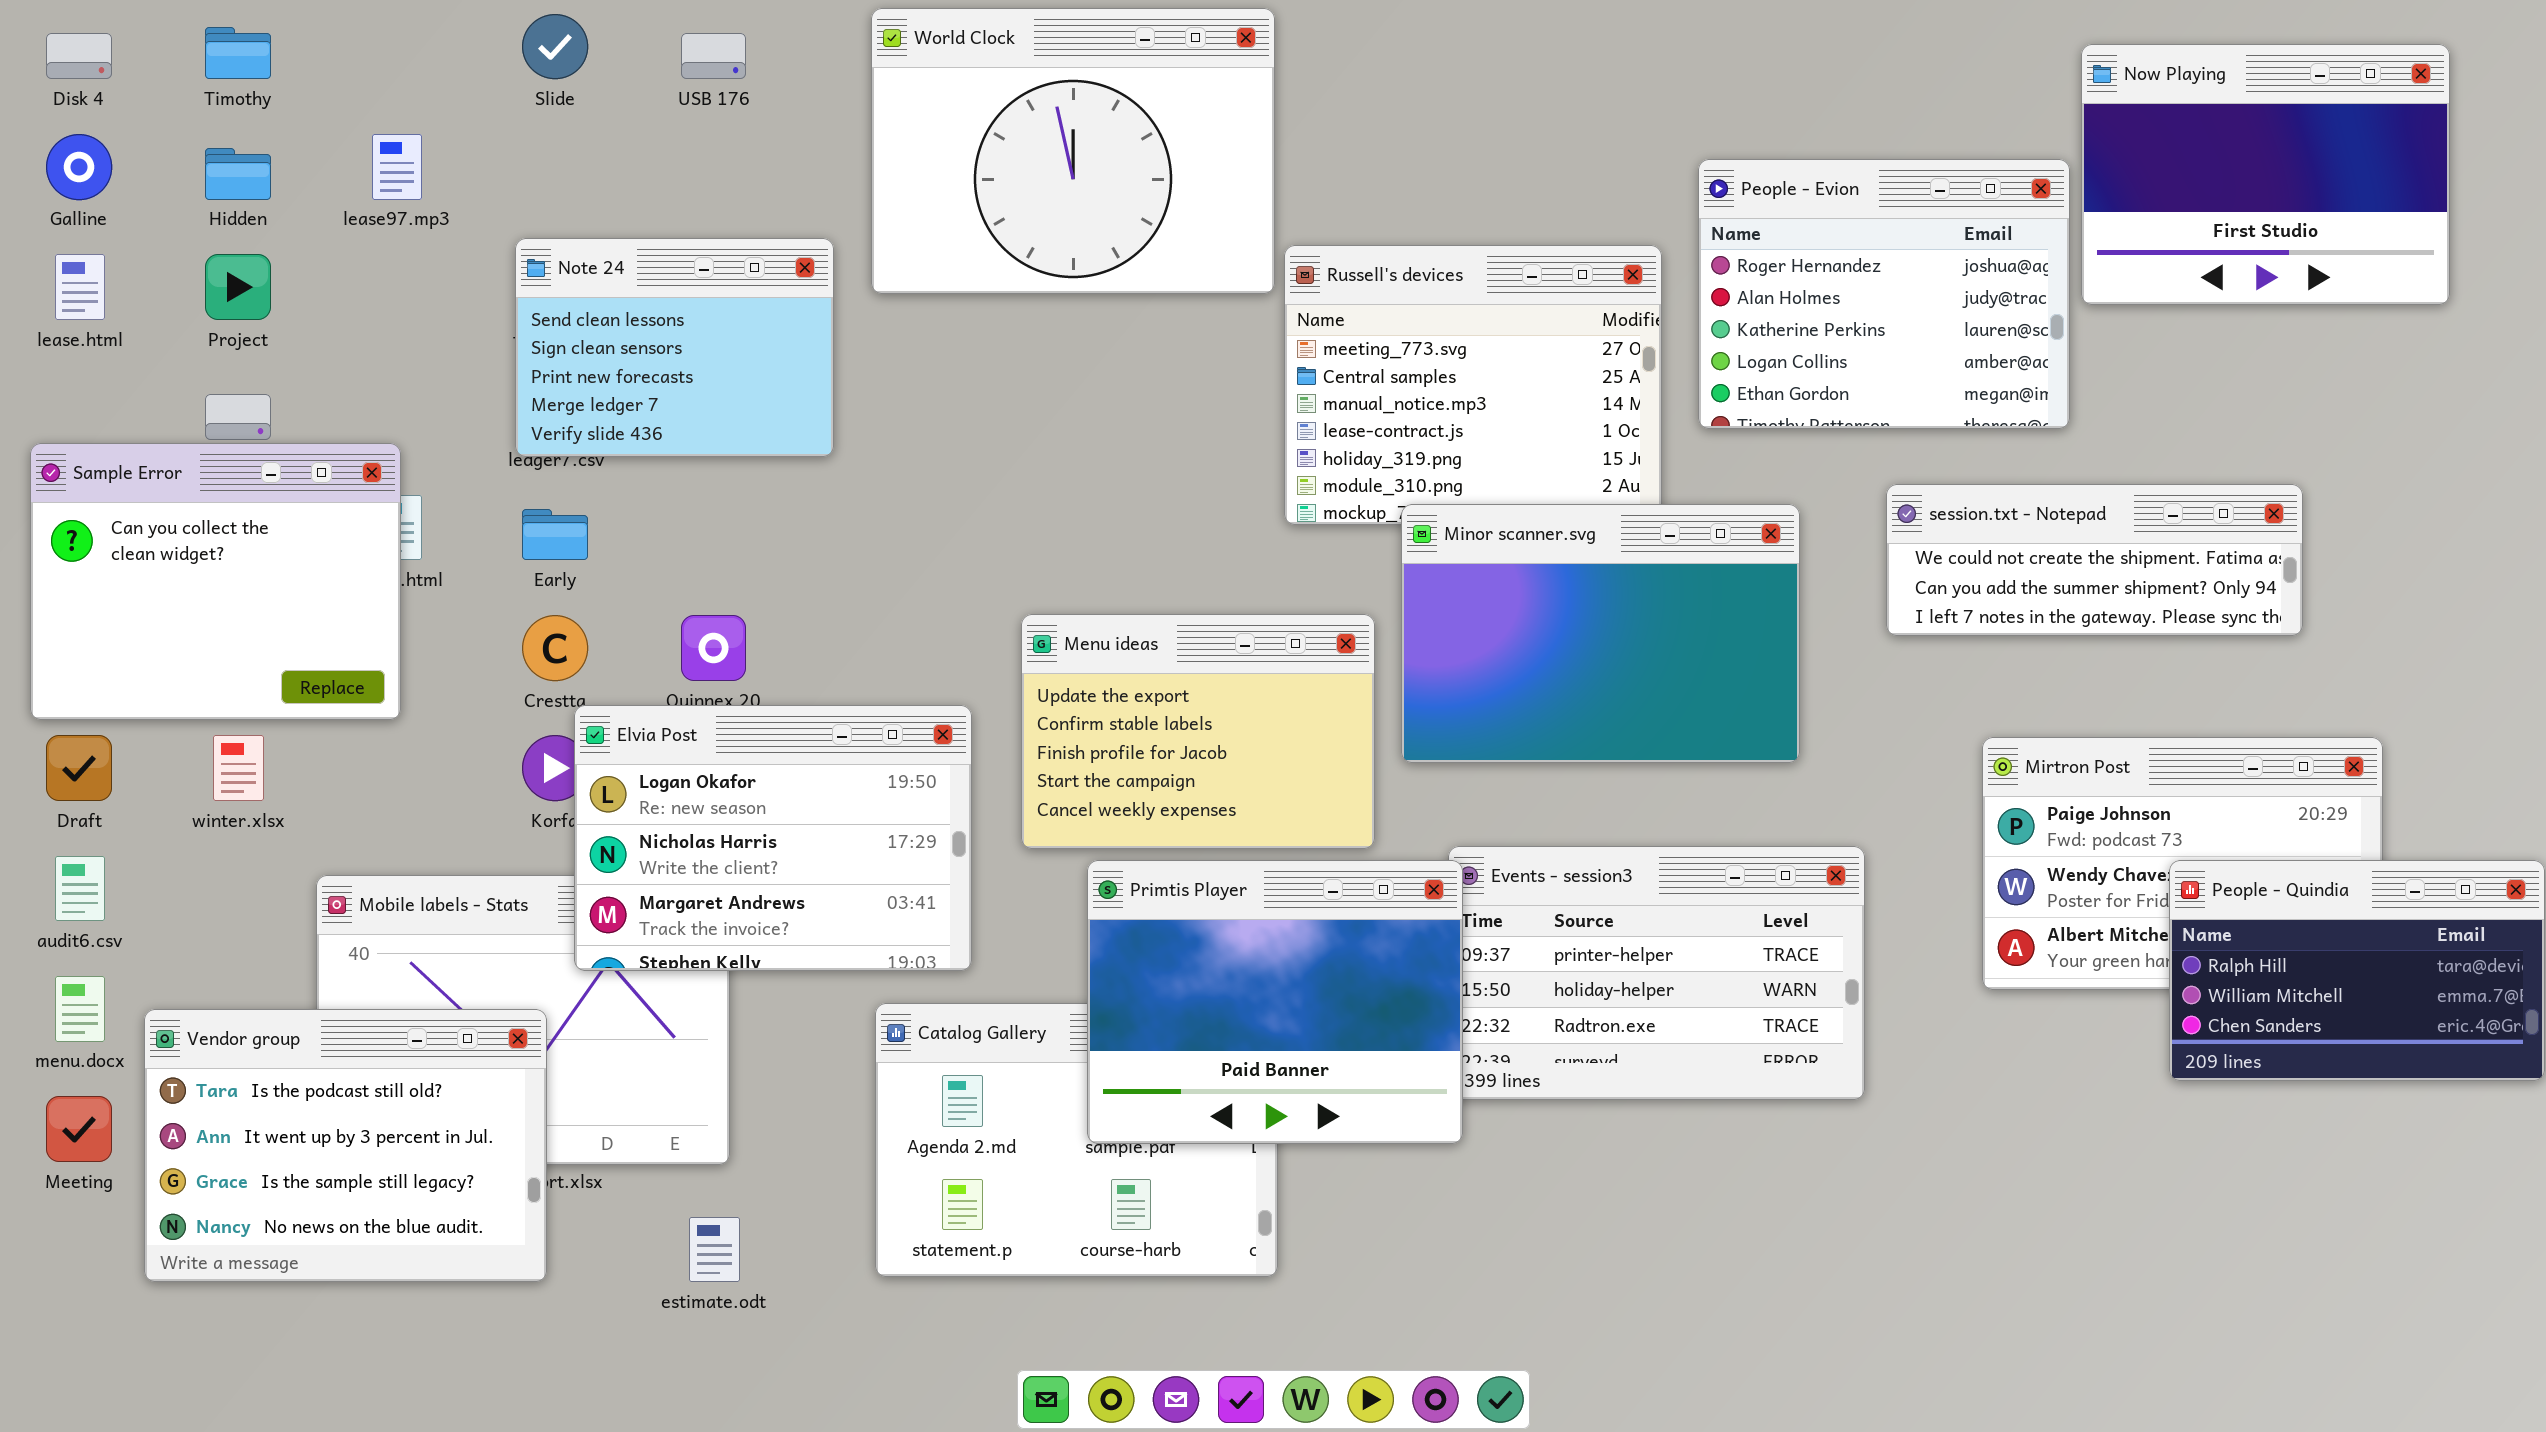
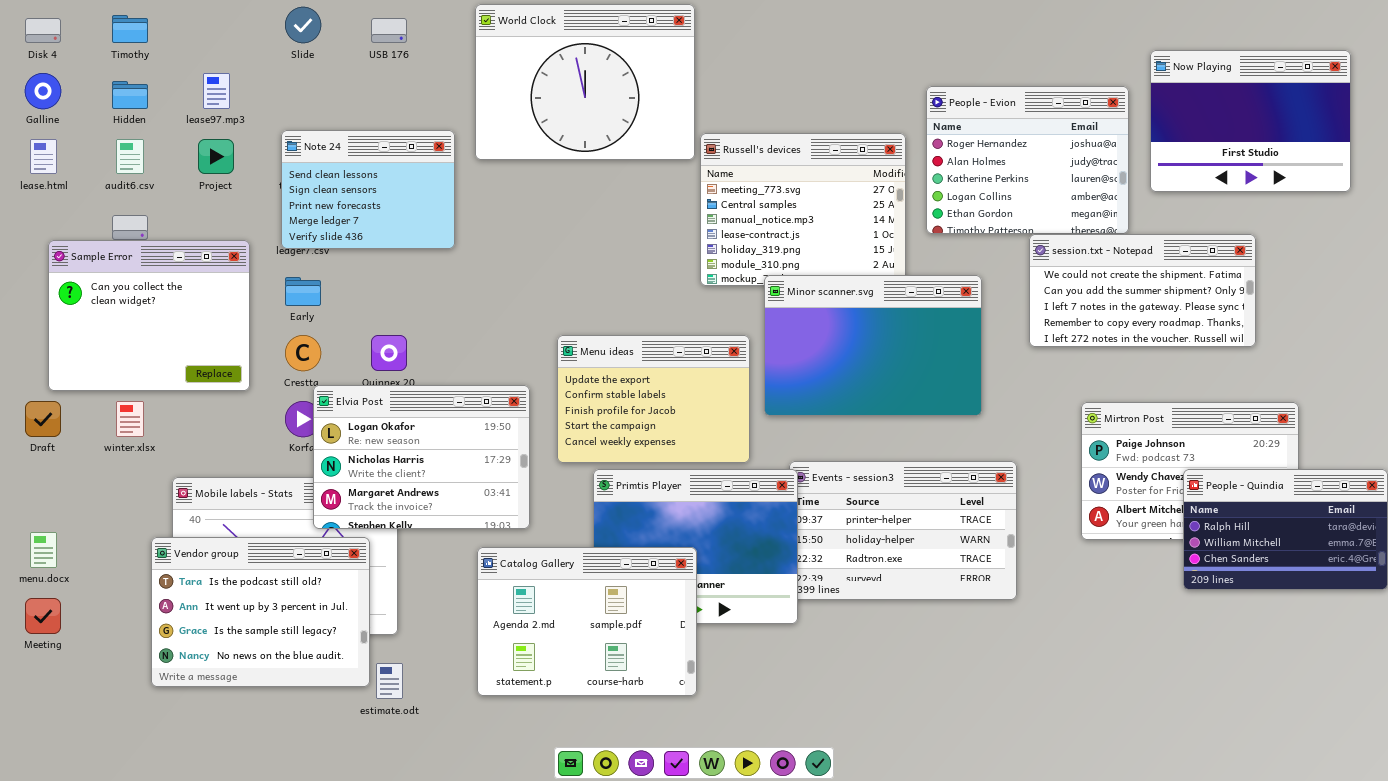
Now Playing: [2081,44,2450,305] -> [1150,50,1351,192], moved
Project: [205,254,271,320] -> [198,139,234,174], moved
Sample Error: [30,443,401,720] -> [48,240,250,391], moved
session.txt - Notepad: [1886,484,2303,636] -> [1029,234,1256,347], resized
audit6.csv: [55,856,105,921] -> [116,139,144,174], moved
Catalog Gallery: [875,1003,1278,1277] -> [477,547,697,696], raised
Vendor group: [144,1009,547,1282] -> [151,537,370,687], moved

